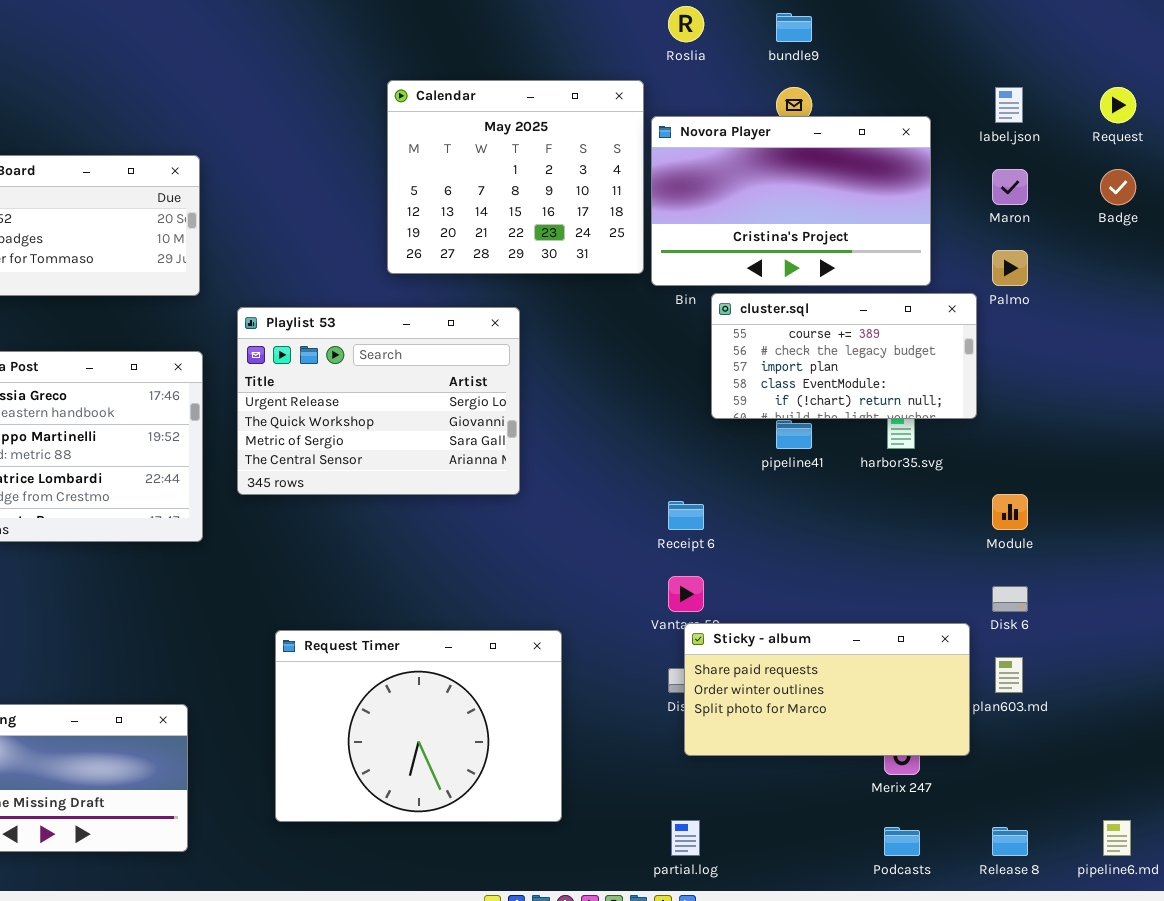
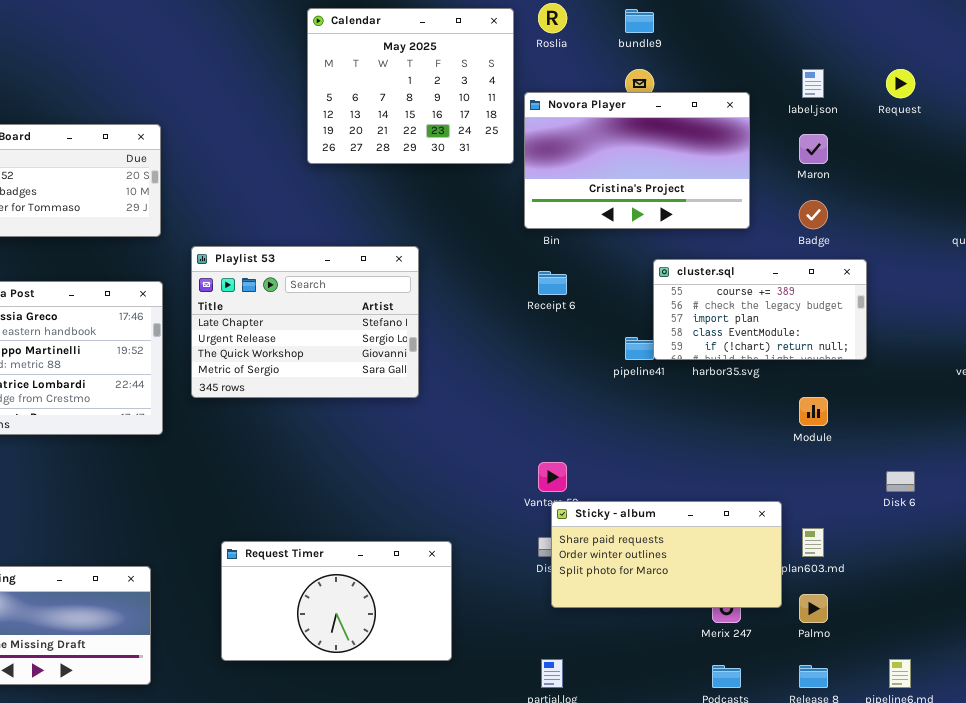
Calendar: [387,80,644,274] -> [307,8,514,164], moved
Badge: [1100,169,1136,205] -> [799,200,828,229], moved
Palmo: [992,250,1028,286] -> [799,594,828,623], moved
cluster.sql: [711,293,977,419] -> [653,259,867,360], moved
Playlist 53: [237,307,520,495] -> [191,246,419,398], scrolled up 1 row
Receipt 6: [668,501,704,530] -> [538,271,567,295], moved
Disk 6: [992,586,1028,612] -> [886,471,915,492], moved
Request Timer: [275,630,562,822] -> [221,541,452,661], resized

